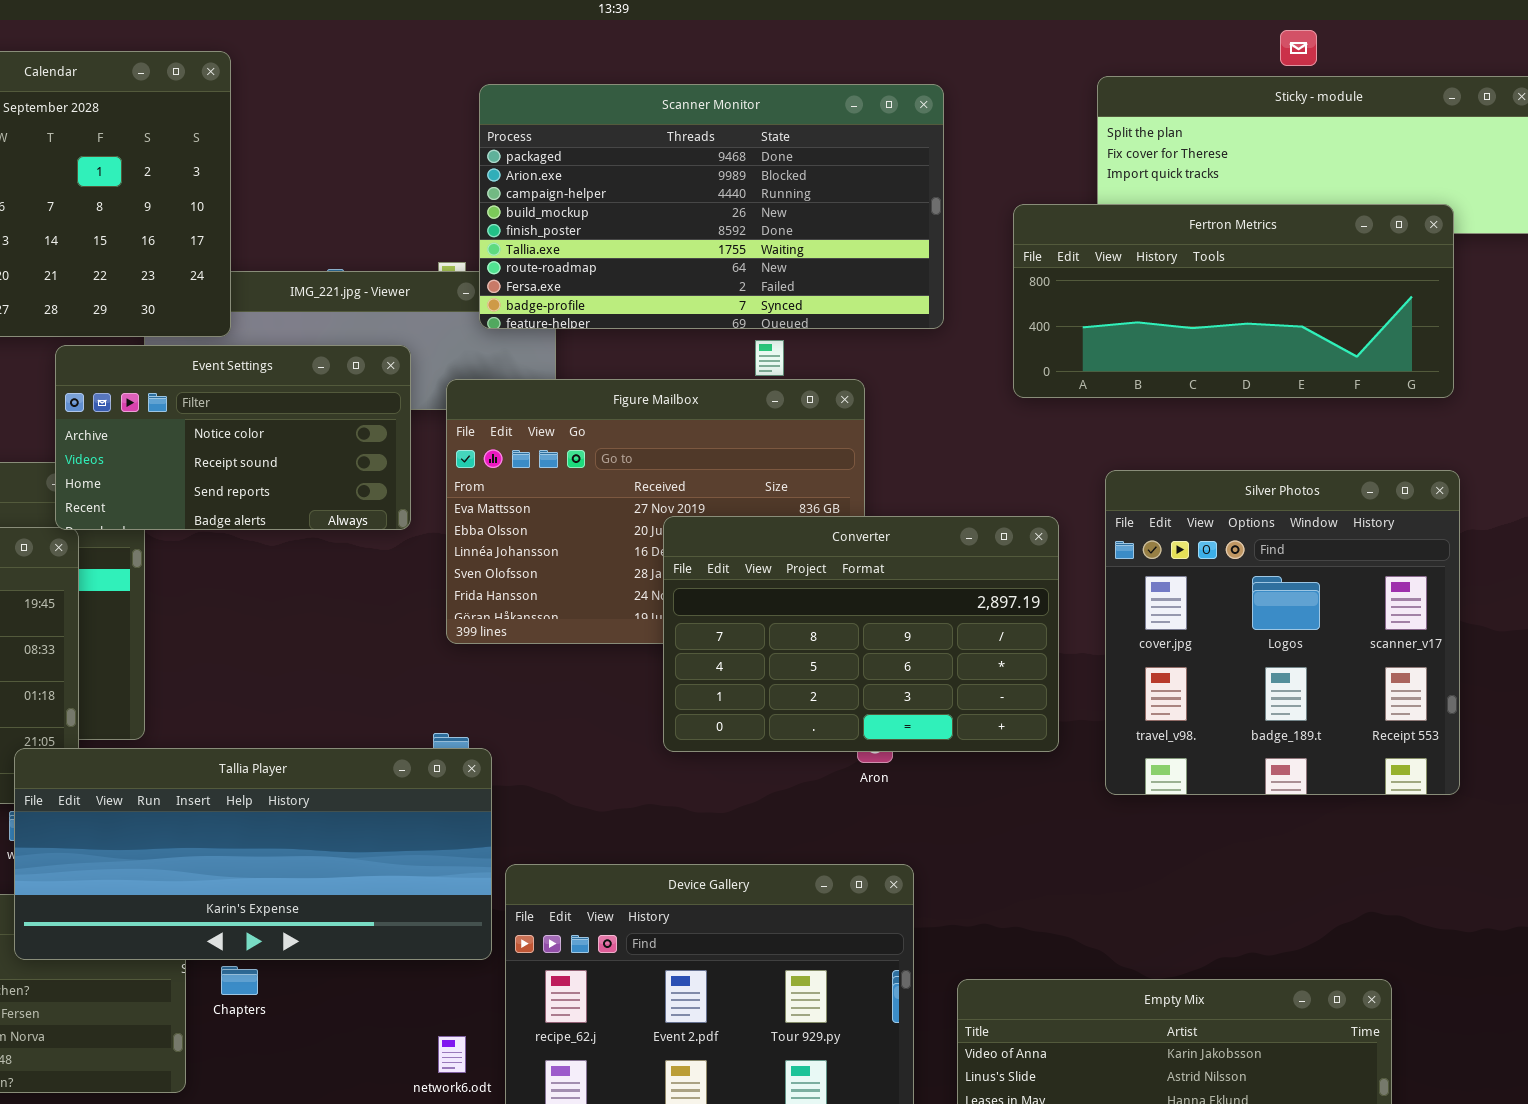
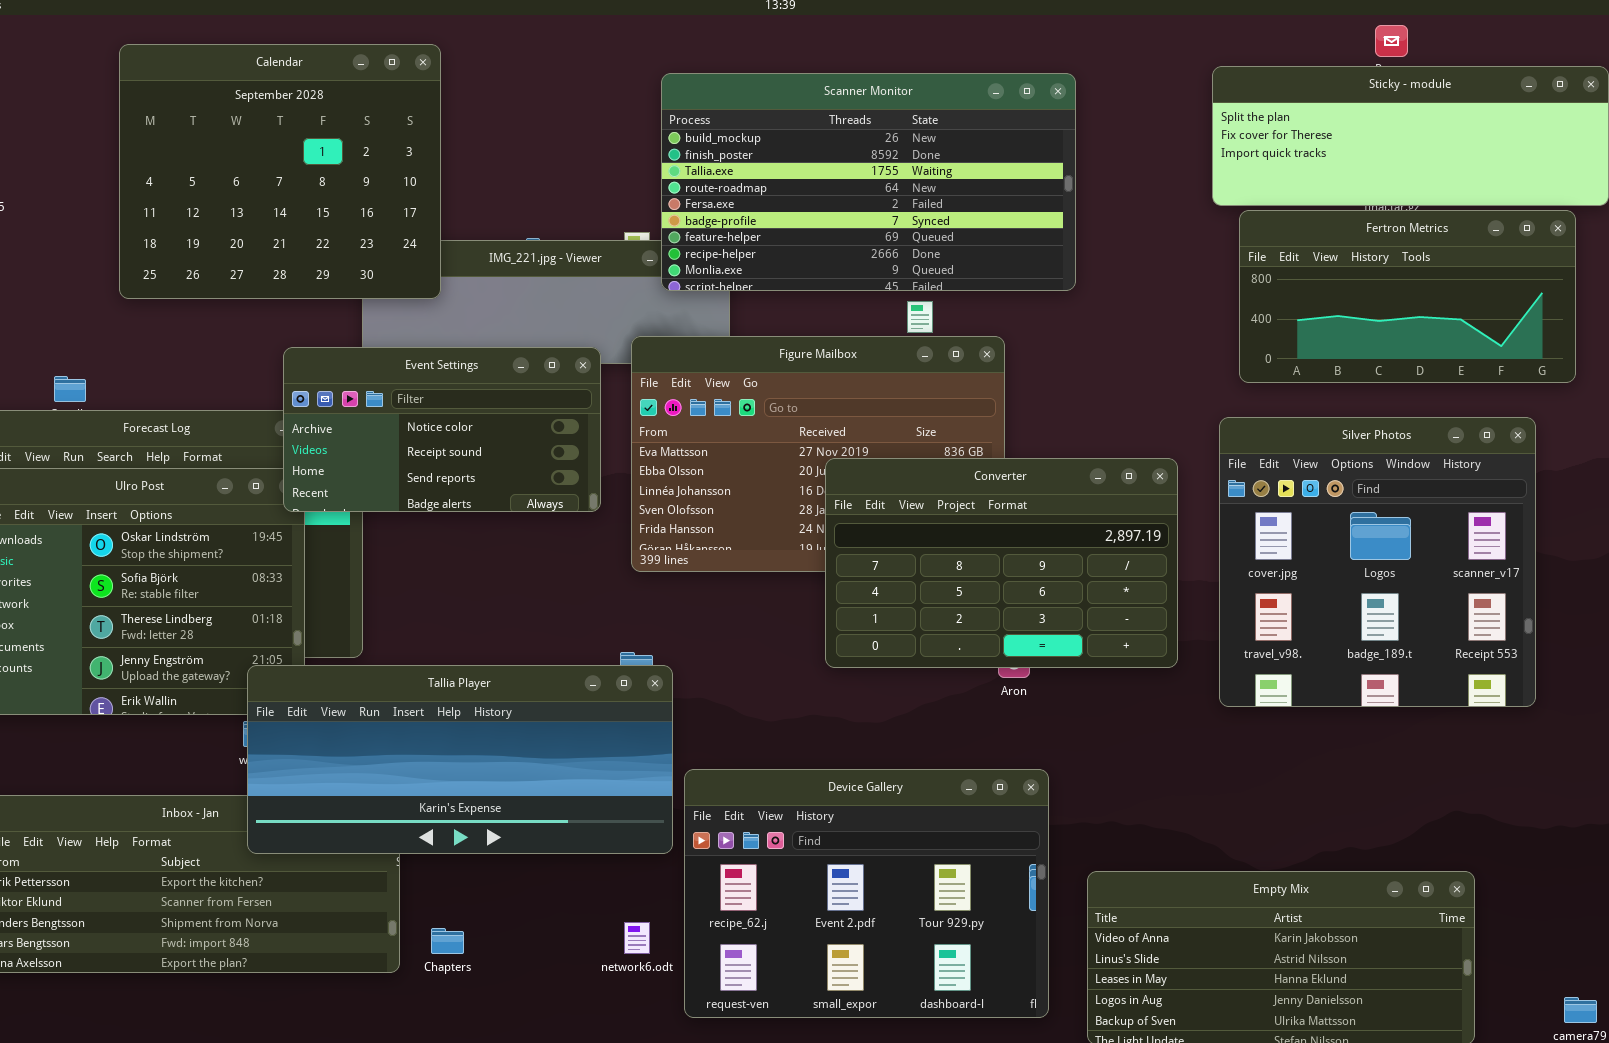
Scanner Monitor: [479,84,944,329] -> [661,73,1076,291], scrolled down 3 rows
Fertron Metrics: [1013,204,1454,398] -> [1239,210,1576,383], moved, resized
Event Settings: [55,345,411,530] -> [283,347,601,512], moved
Chapters: [221,966,258,995] -> [431,928,464,954], moved

